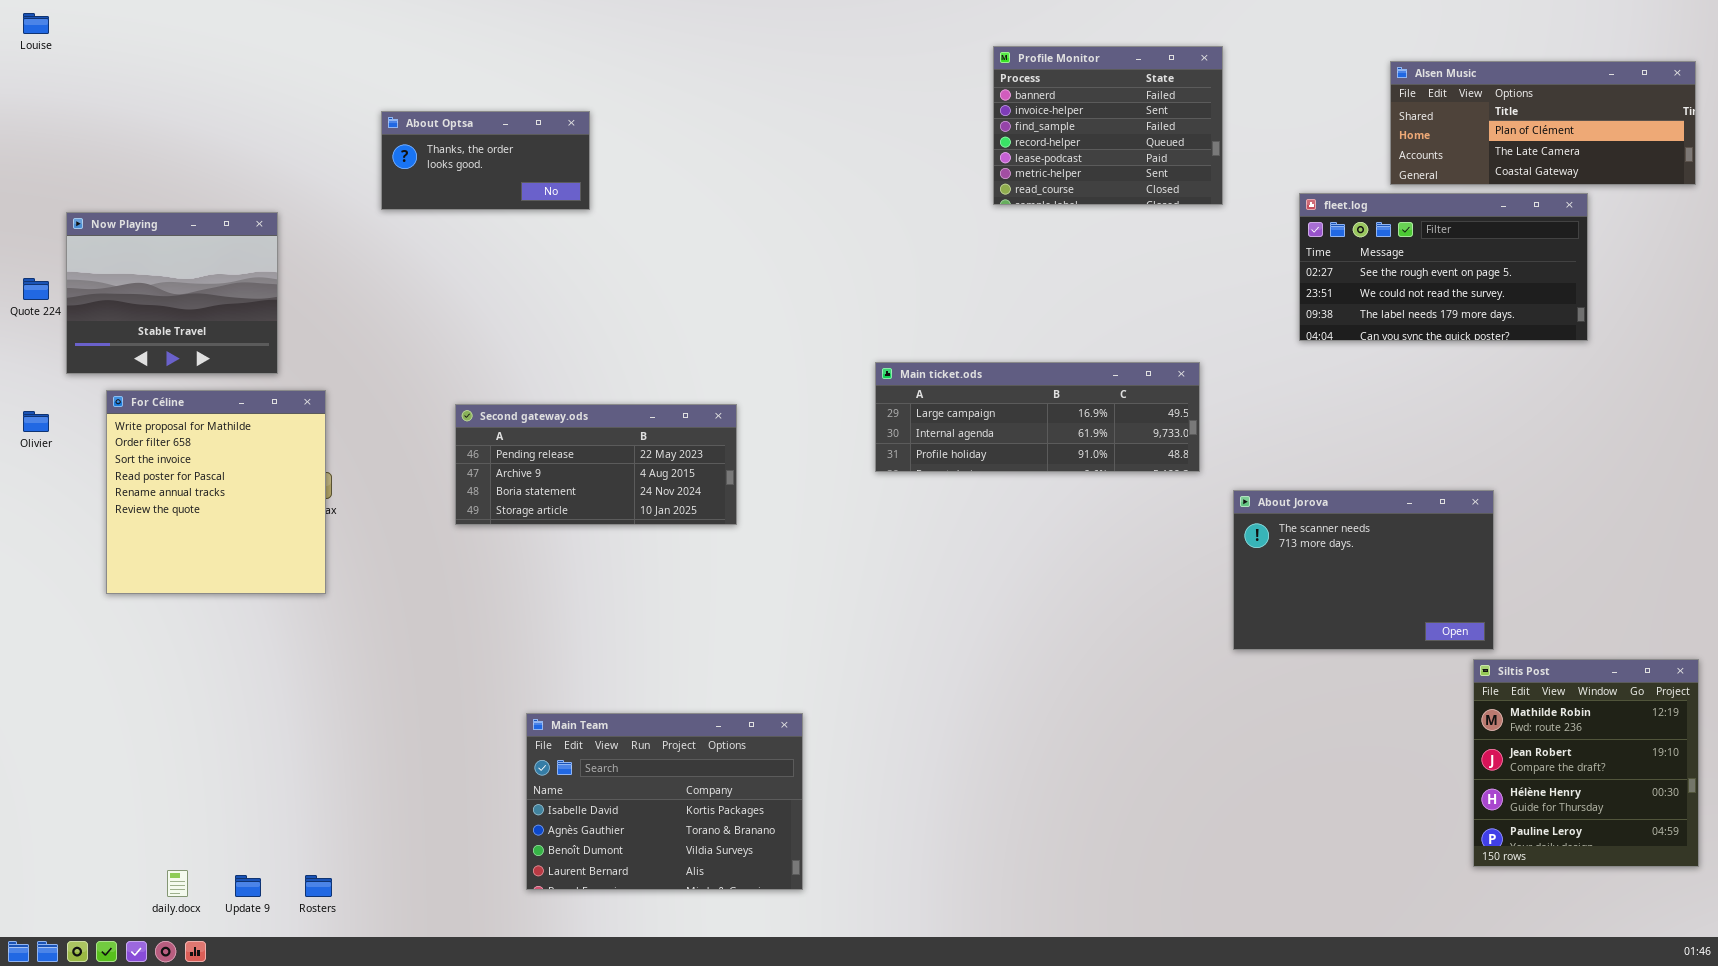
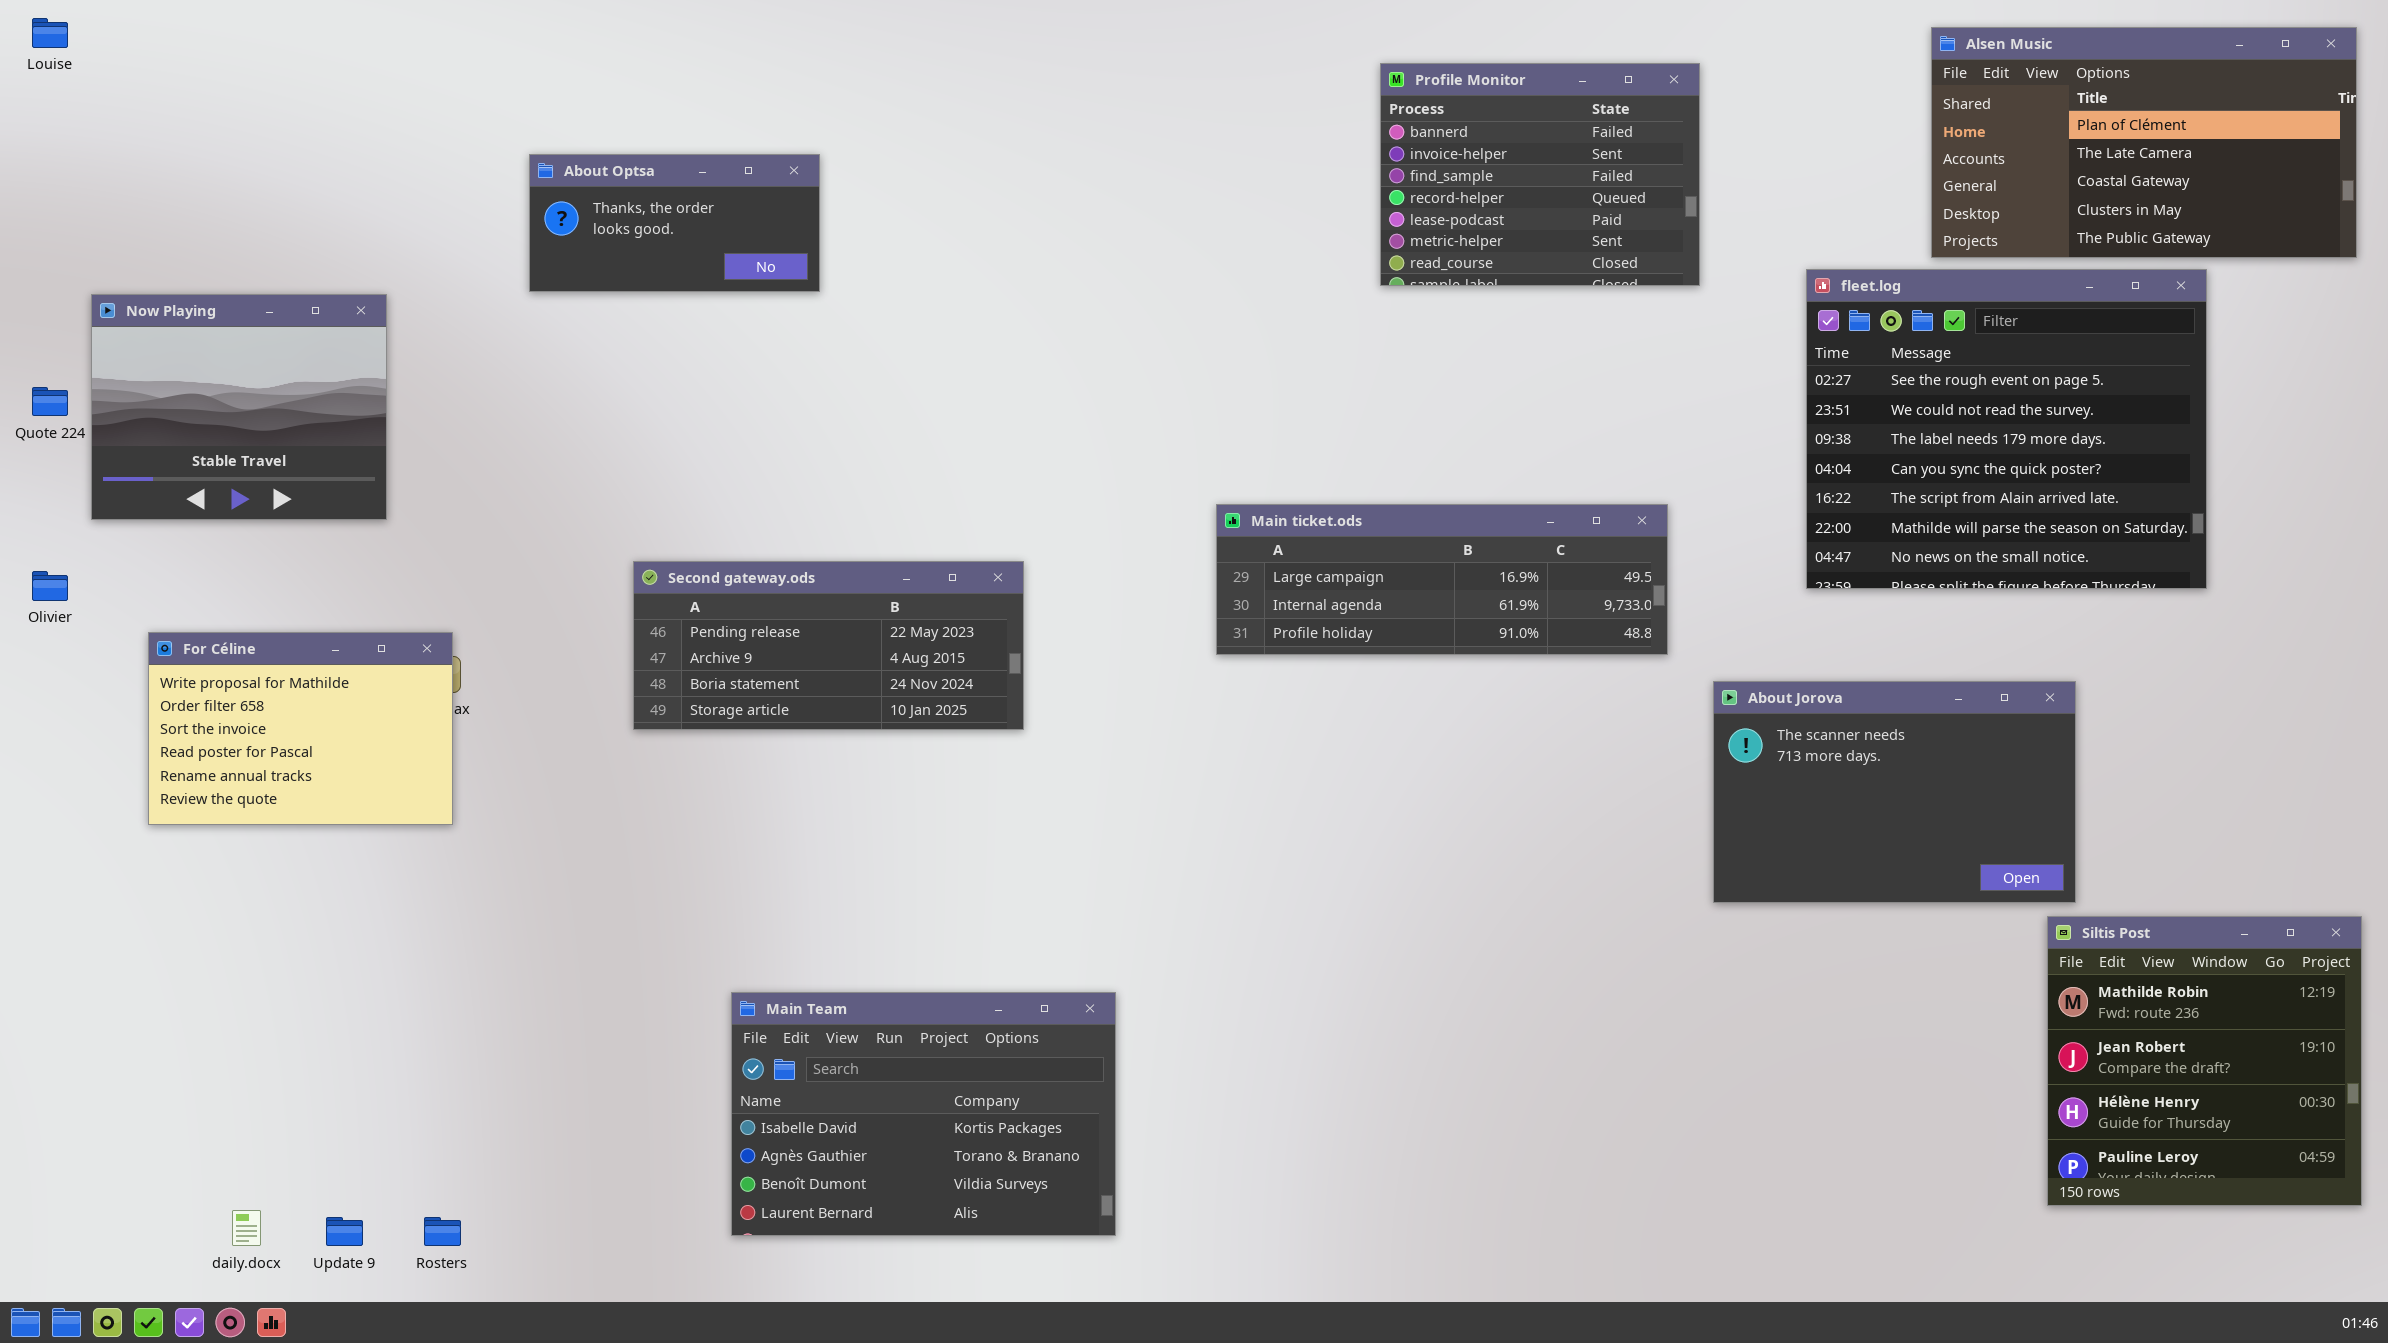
Alsen Music: [1390,61,1696,185] -> [1931,27,2357,258], resized
fleet.log: [1299,193,1588,341] -> [1806,269,2207,589], resized
For Céline: [106,390,326,594] -> [148,632,453,825], resized

